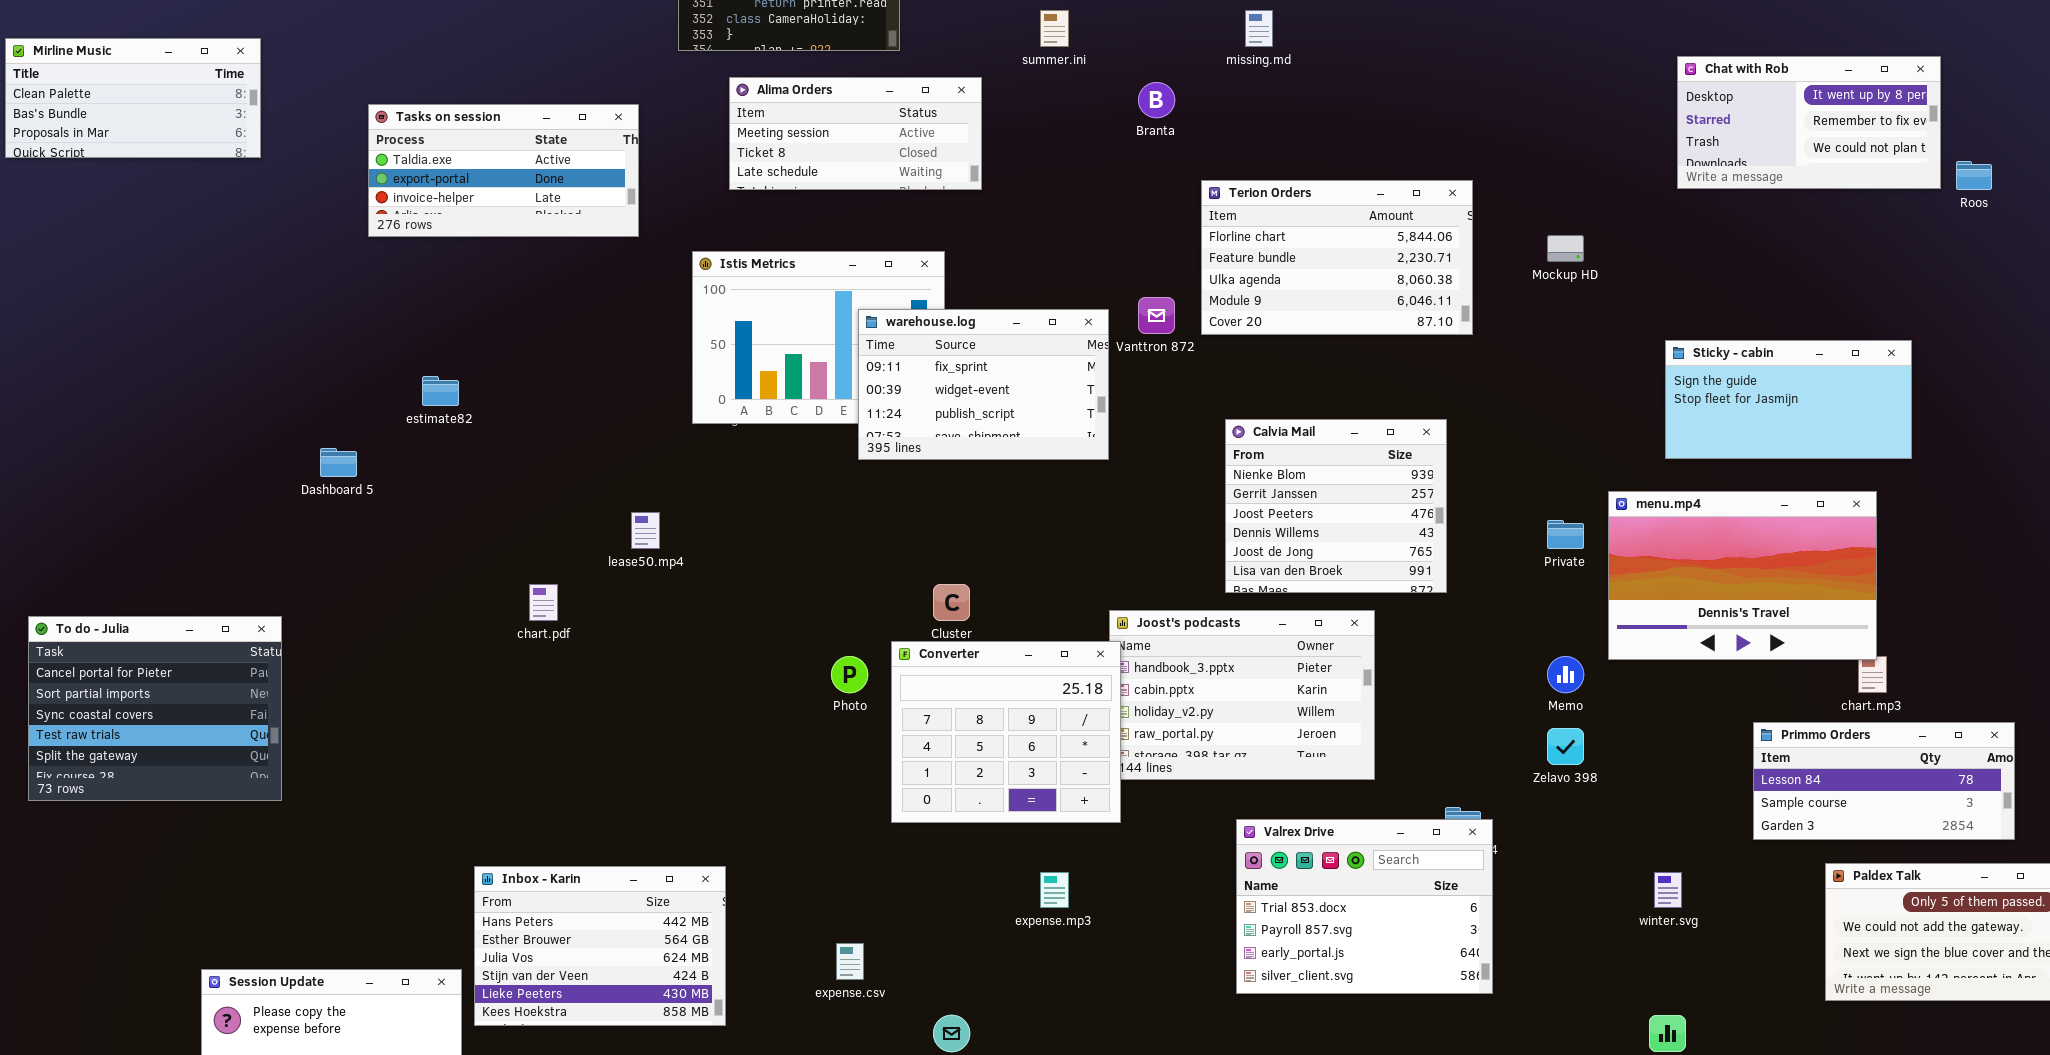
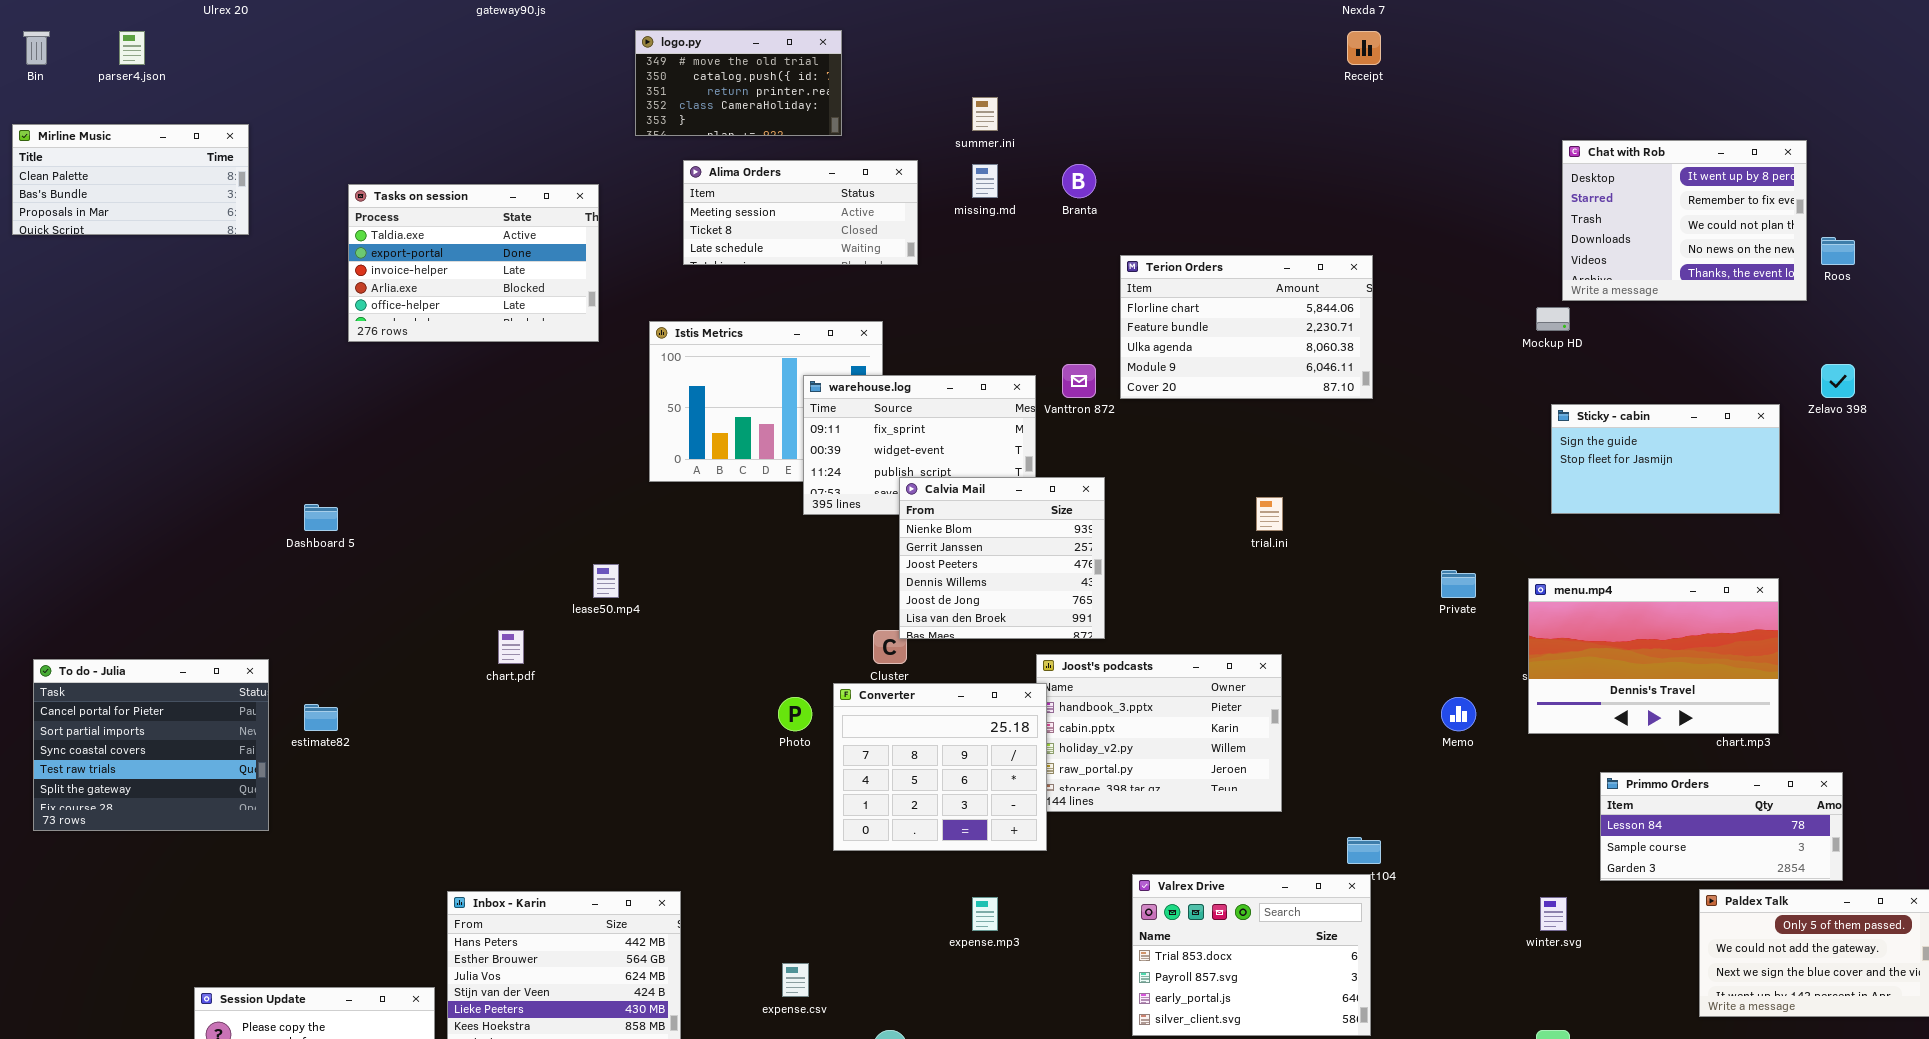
missing.md: [1245,10,1273,47] -> [972,164,998,198], moved
Chat with Rob: [1677,56,1941,189] -> [1562,140,1807,301], resized
Tasks on session: [368,104,639,237] -> [348,184,599,342], resized
Mockup HD: [1547,235,1584,262] -> [1536,307,1570,331], moved
estimate82: [422,376,459,406] -> [304,704,338,731], moved
Calvia Mail: [1225,419,1447,593] -> [899,477,1105,639], moved
menu.mp4: [1608,491,1877,660] -> [1528,578,1779,734], moved
Primmo Orders: [1753,722,2015,840] -> [1600,772,1843,881], moved
Zelavo 398: [1547,728,1584,765] -> [1821,364,1855,398], moved
Valrex Drive: [1236,819,1493,994] -> [1132,874,1371,1036], moved

